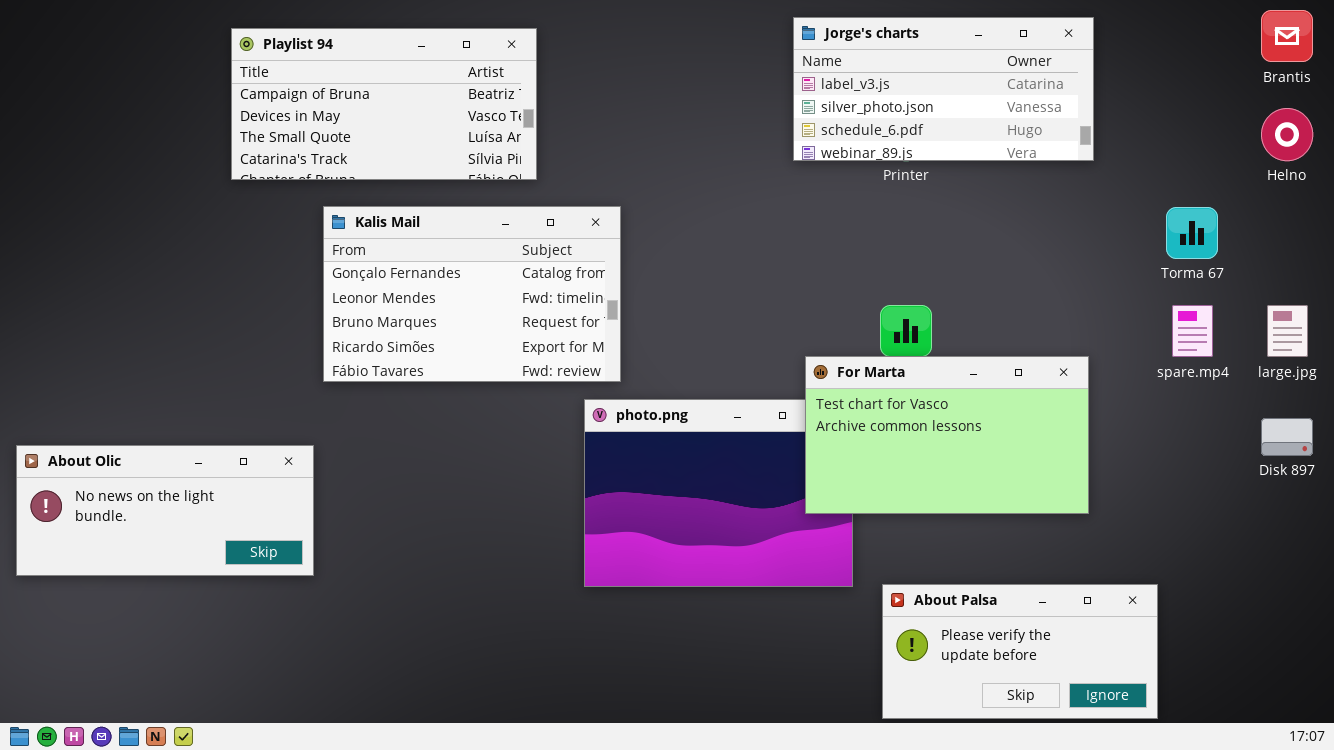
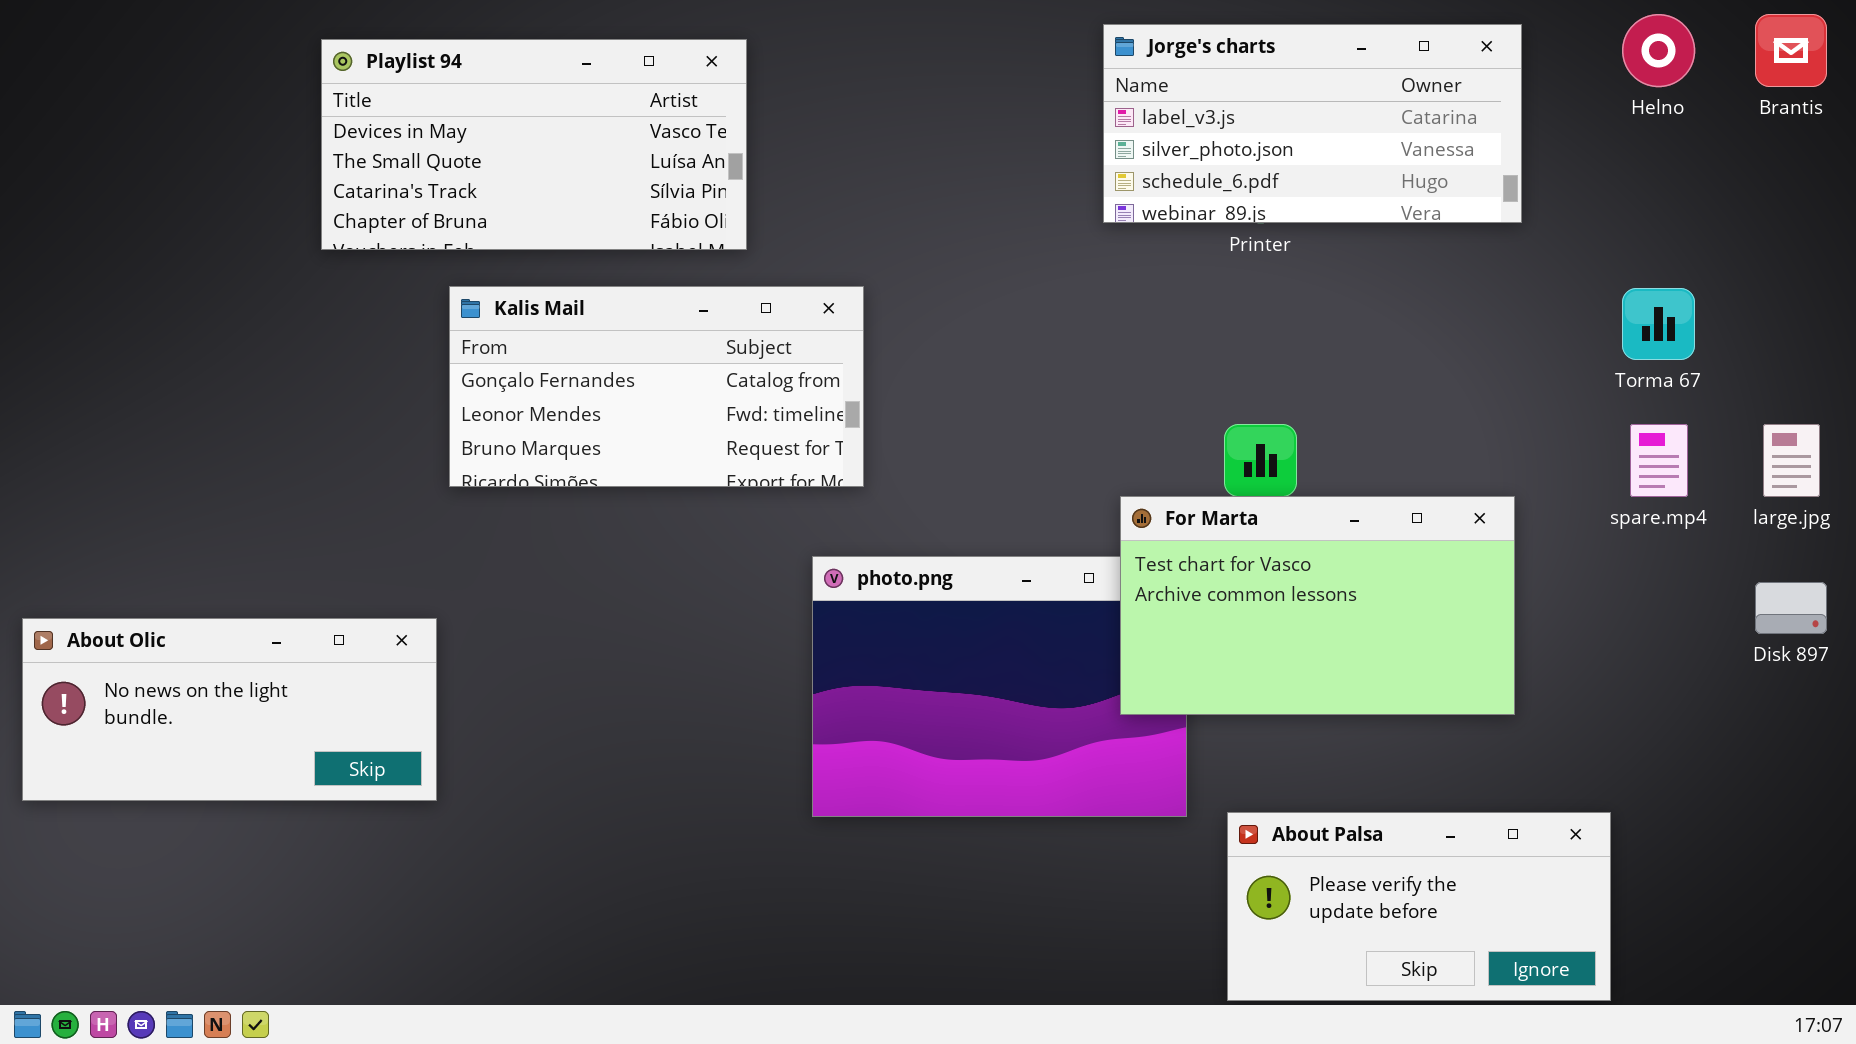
Playlist 94: [231,28,537,180] -> [321,39,747,250], scrolled down 1 row
Helno: [1261,108,1313,161] -> [1622,14,1695,87], moved
Kalis Mail: [323,206,621,382] -> [449,286,864,487], resized

